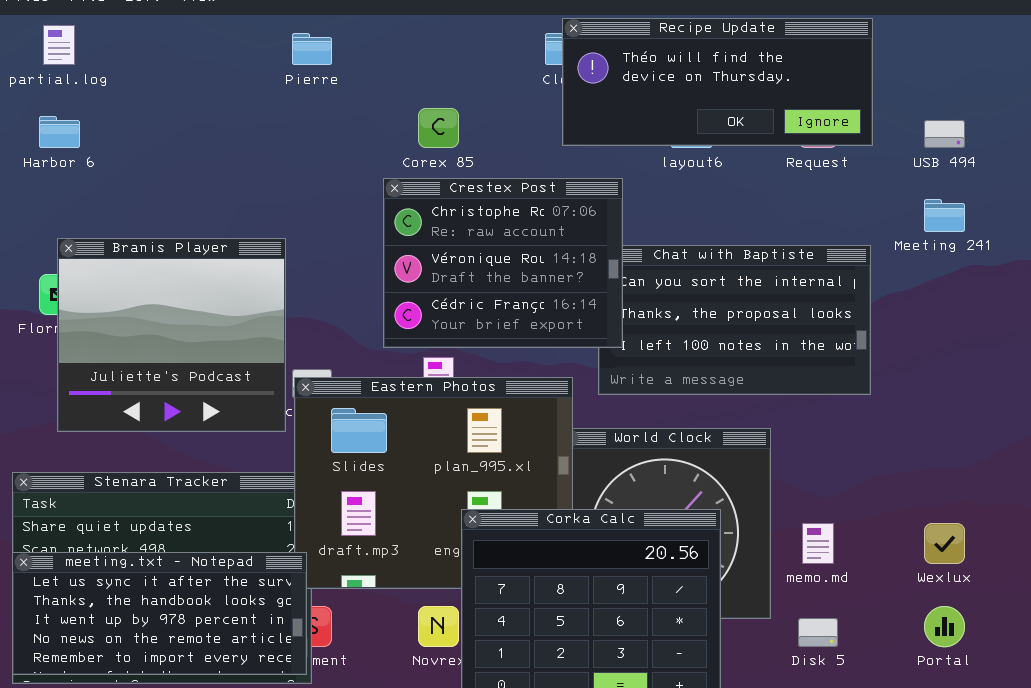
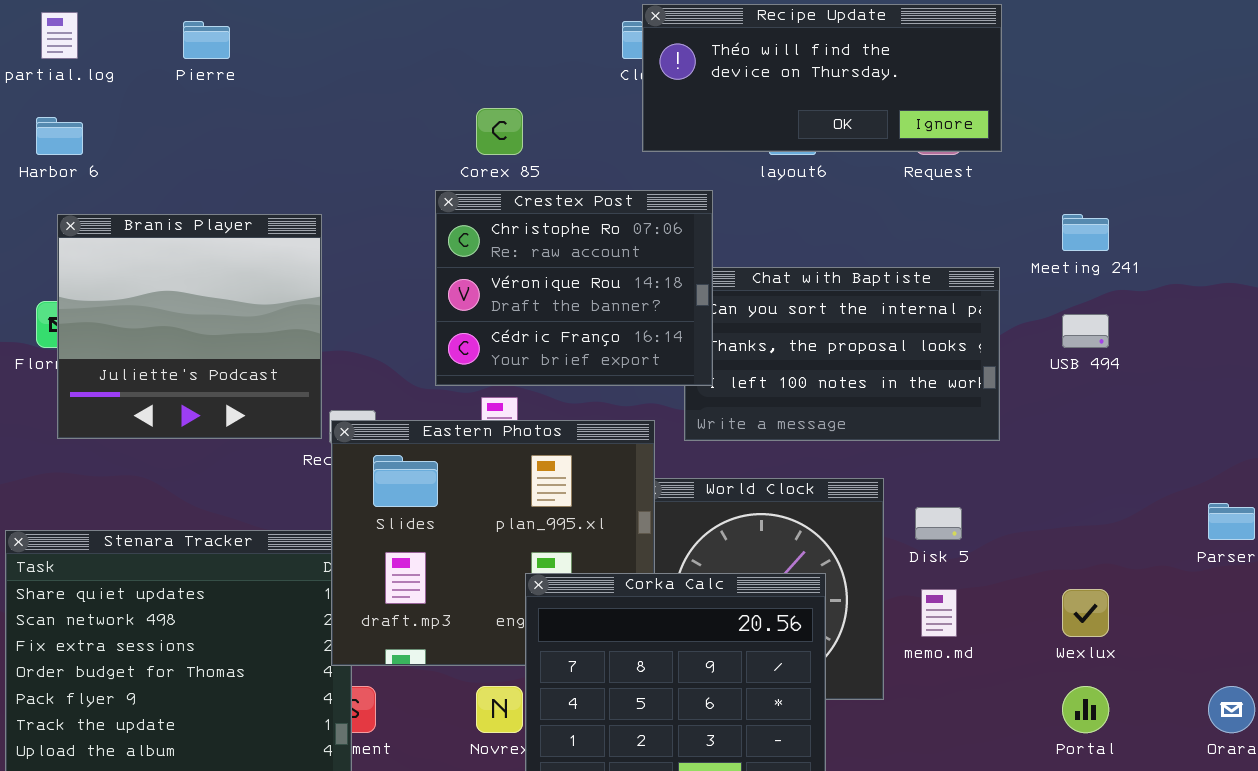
Pierre: [292,33,332,65] -> [183,21,230,59], moved
USB 494: [924,120,965,148] -> [1062,314,1109,348], moved
Branis Player: [57,238,286,432] -> [57,214,322,439], moved
meeting.txt - Notepad: [12,552,307,675] -> none, closed
Disk 5: [798,618,838,647] -> [915,507,962,540], moved

